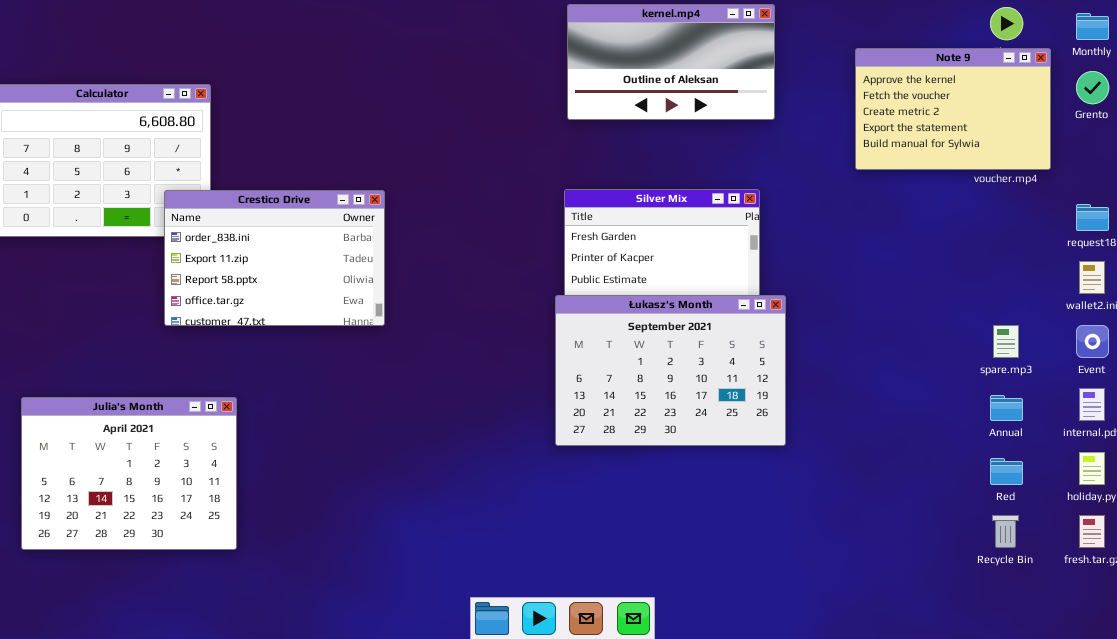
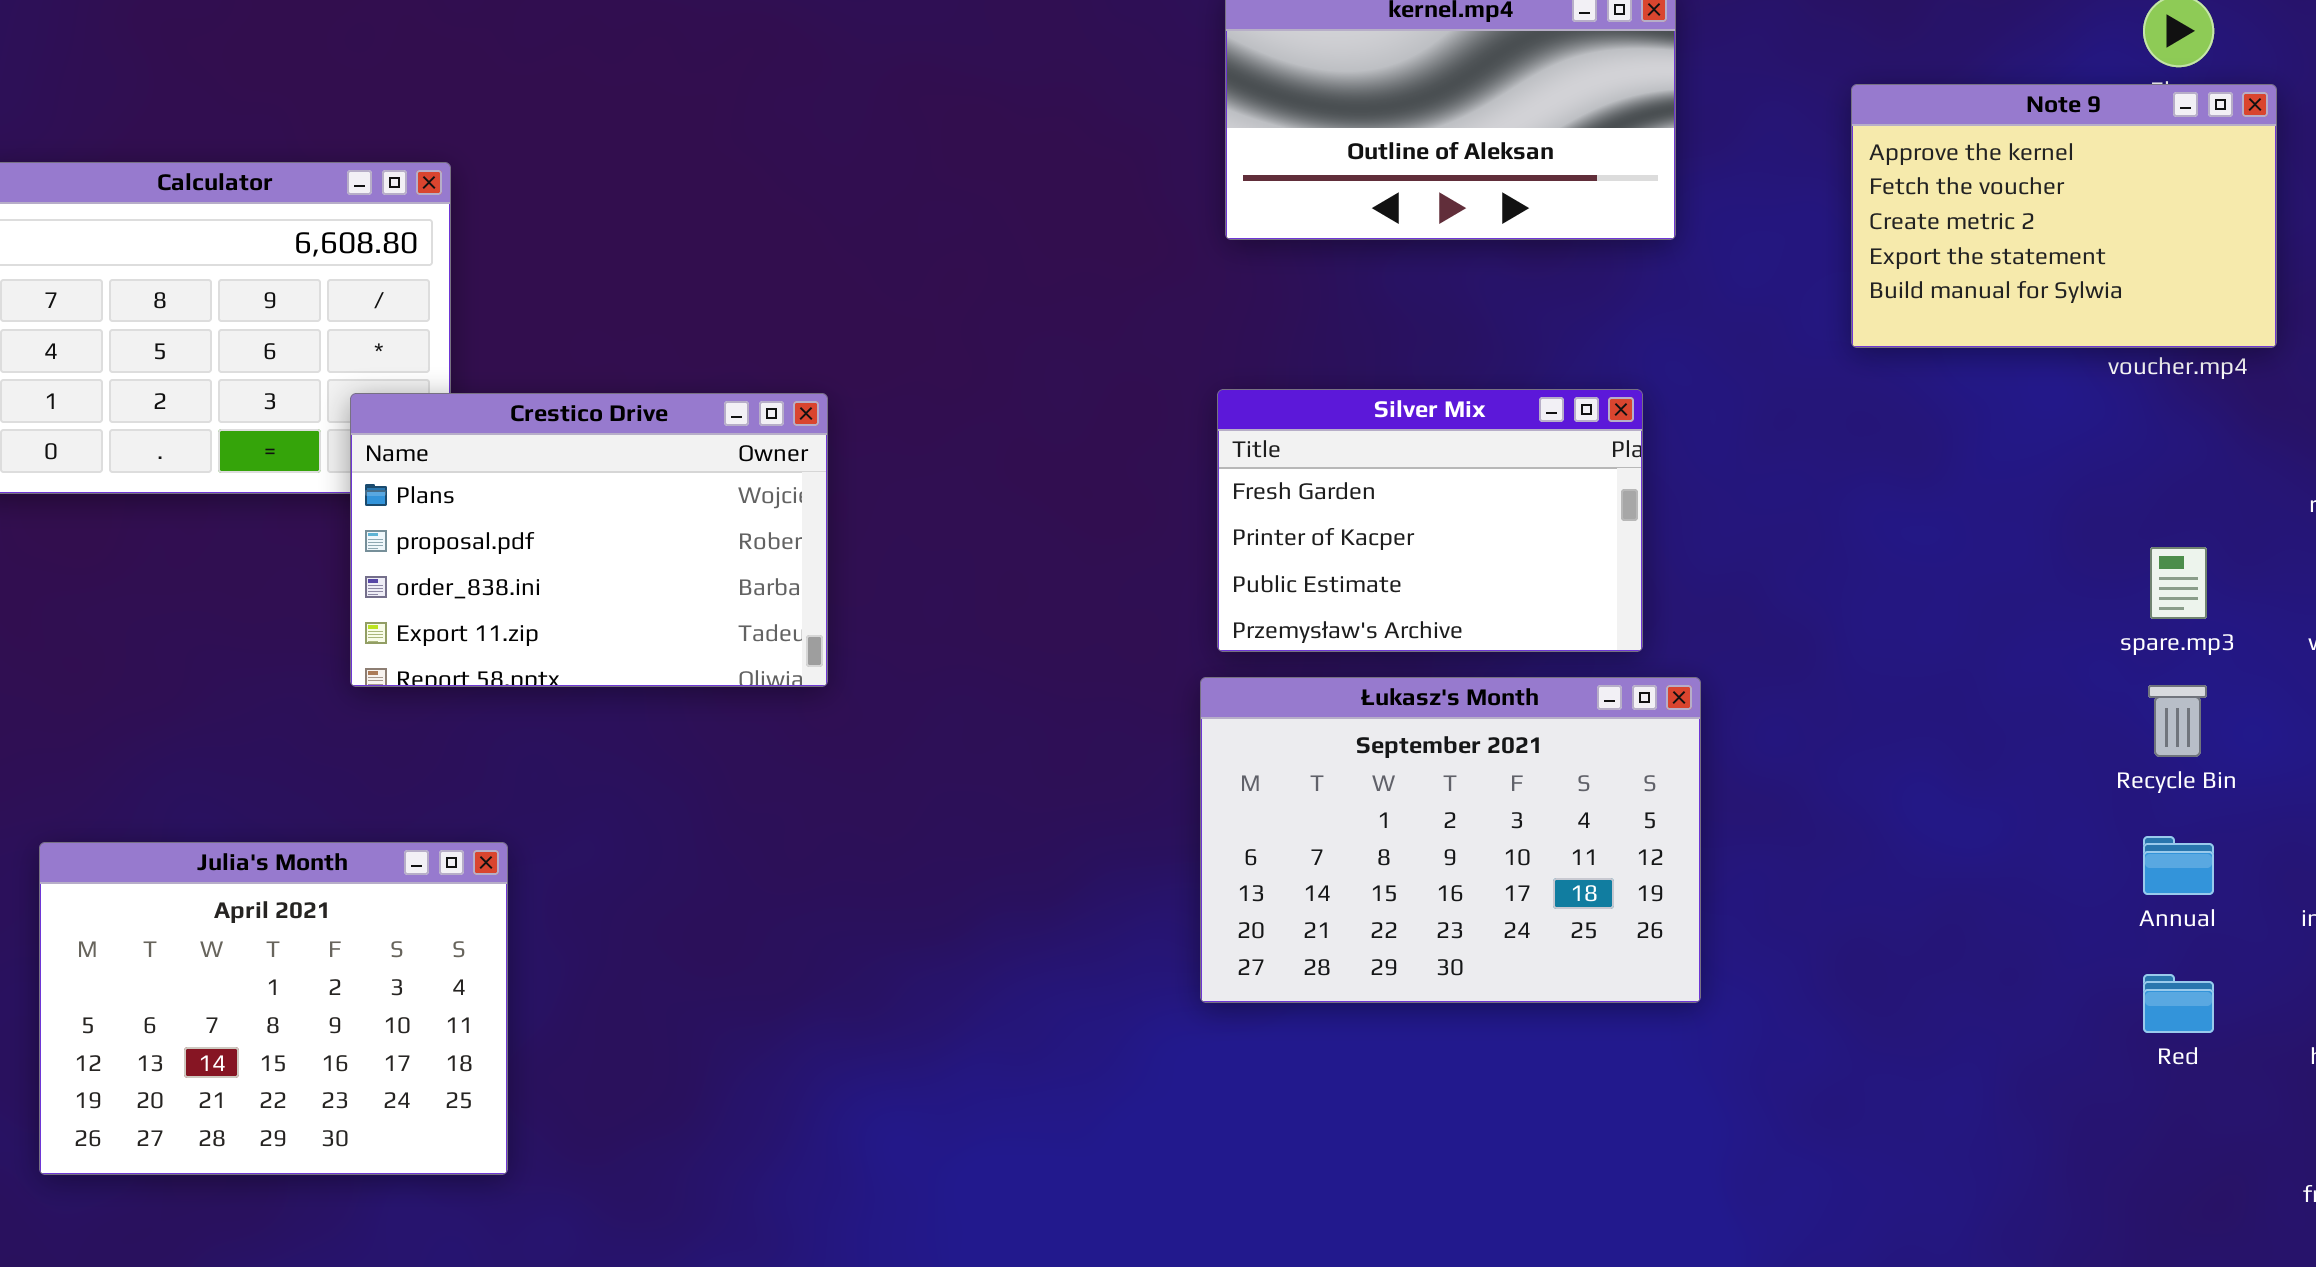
Crestico Drive: [164,190,385,326] -> [350,393,828,687], scrolled up 2 rows
Łukasz's Month: [555,295,786,446] -> [1200,677,1701,1003], moved
spare.mp3: [993,325,1019,358] -> [2150,547,2207,619], moved
Recycle Bin: [992,515,1019,548] -> [2148,685,2207,757], moved

